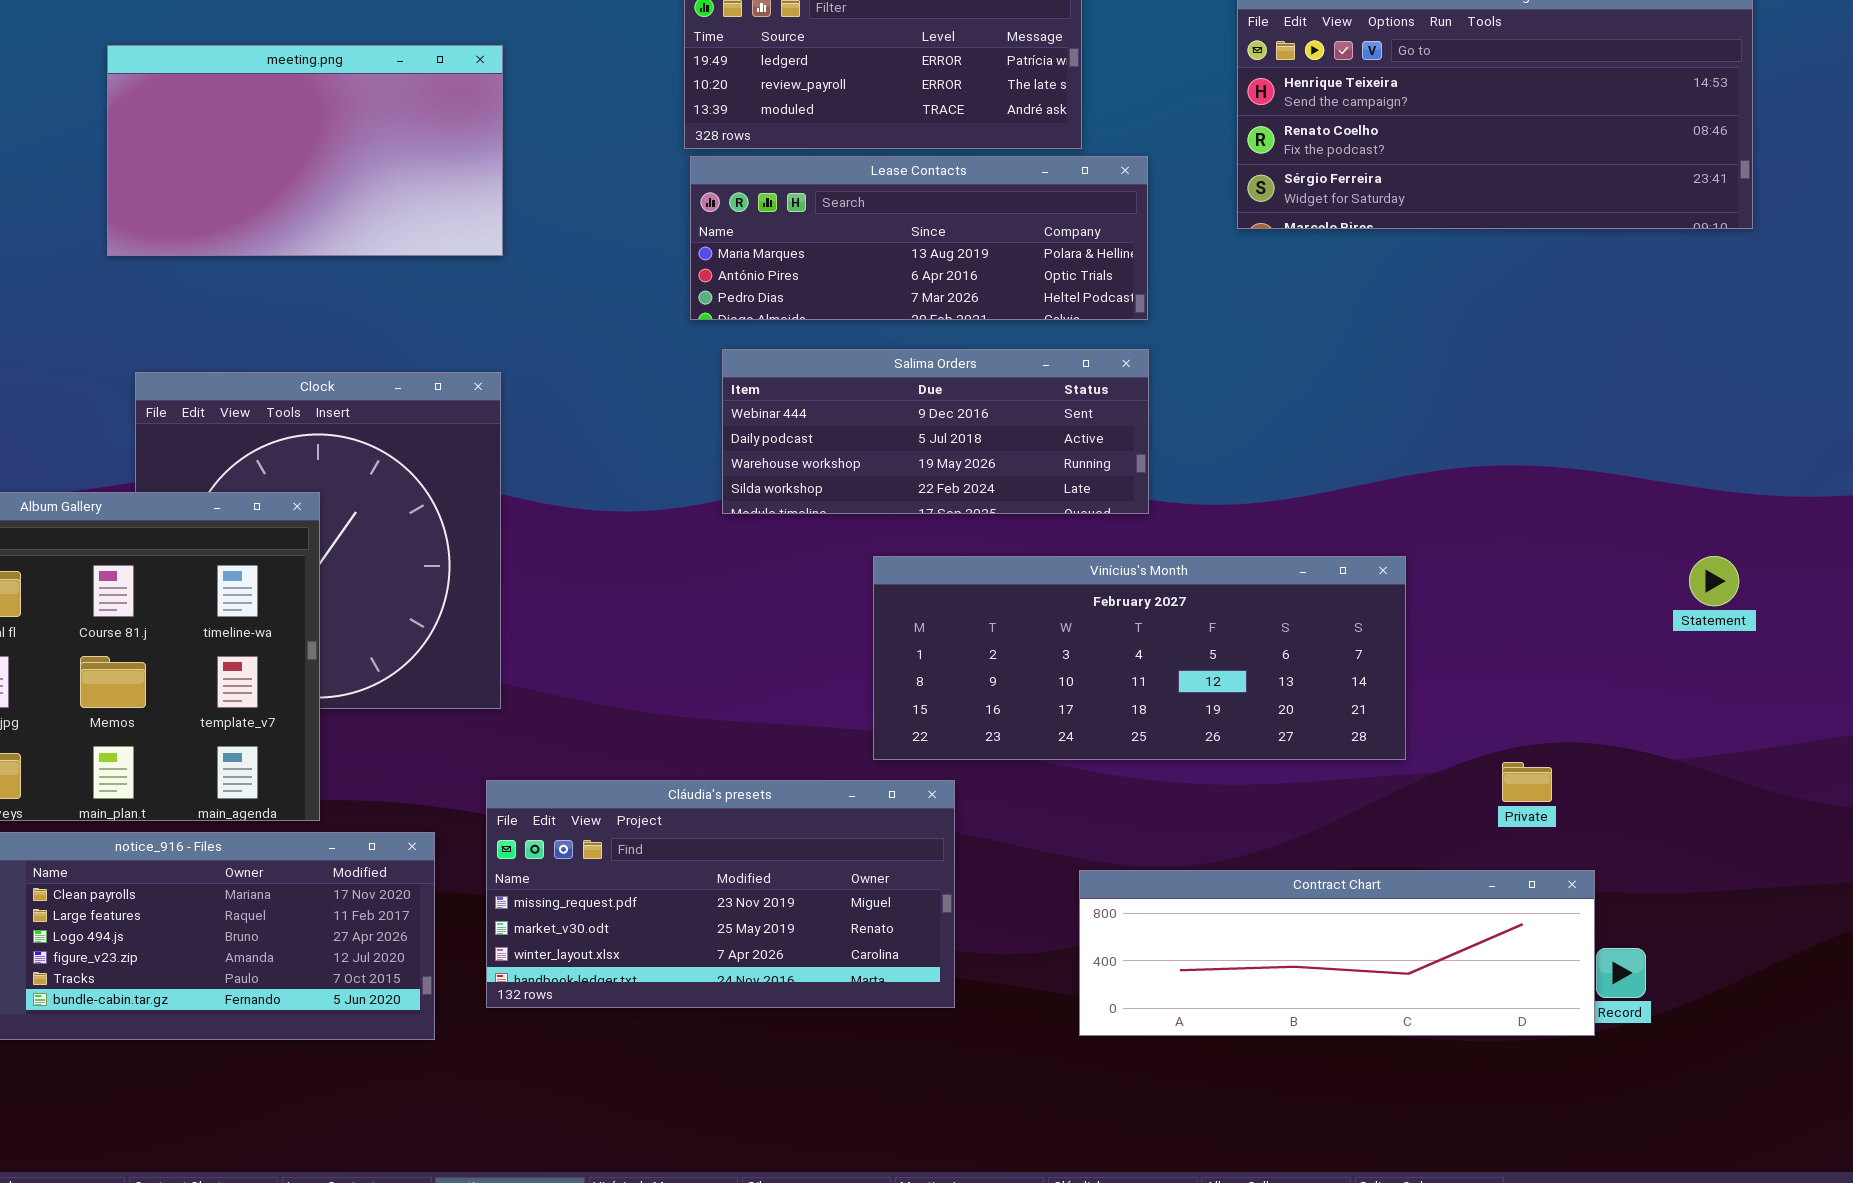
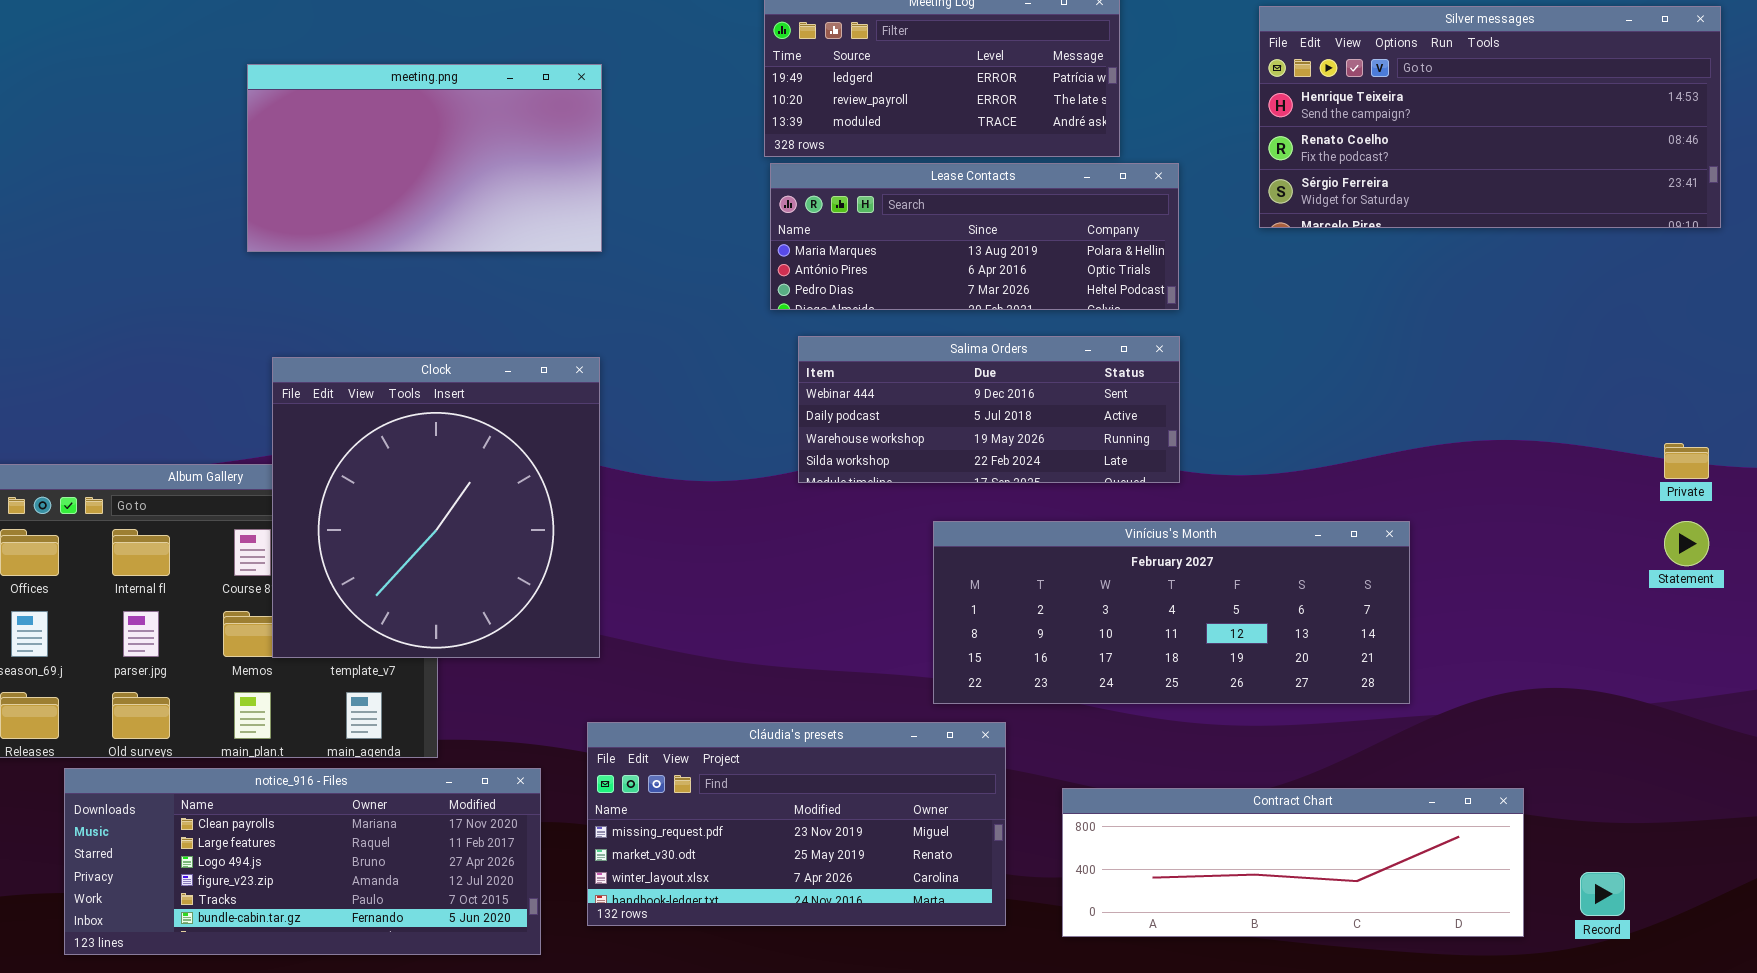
Clock: [135,372,501,709] -> [272,357,600,658], raised
Private: [1502,762,1552,802] -> [1664,443,1709,479], moved
Contract Chart: [1079,870,1595,1036] -> [1062,788,1524,937], moved

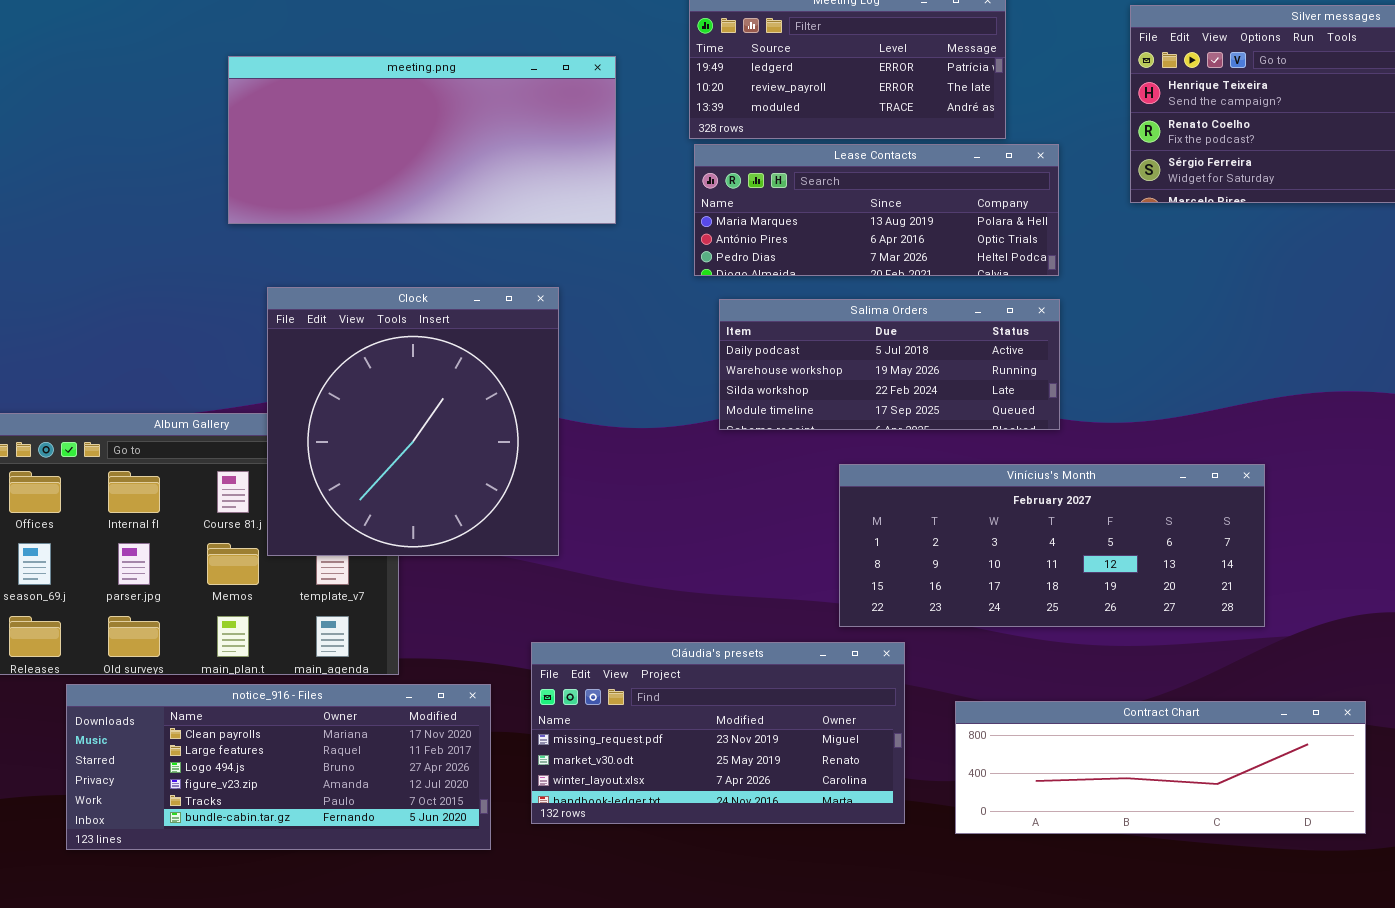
meeting.png: [247,64,602,252] -> [228,56,616,224], resized
Salima Orders: [798,336,1180,483] -> [719,299,1060,430], scrolled down 1 row
Clock: [272,357,600,658] -> [267,287,559,556], moved

